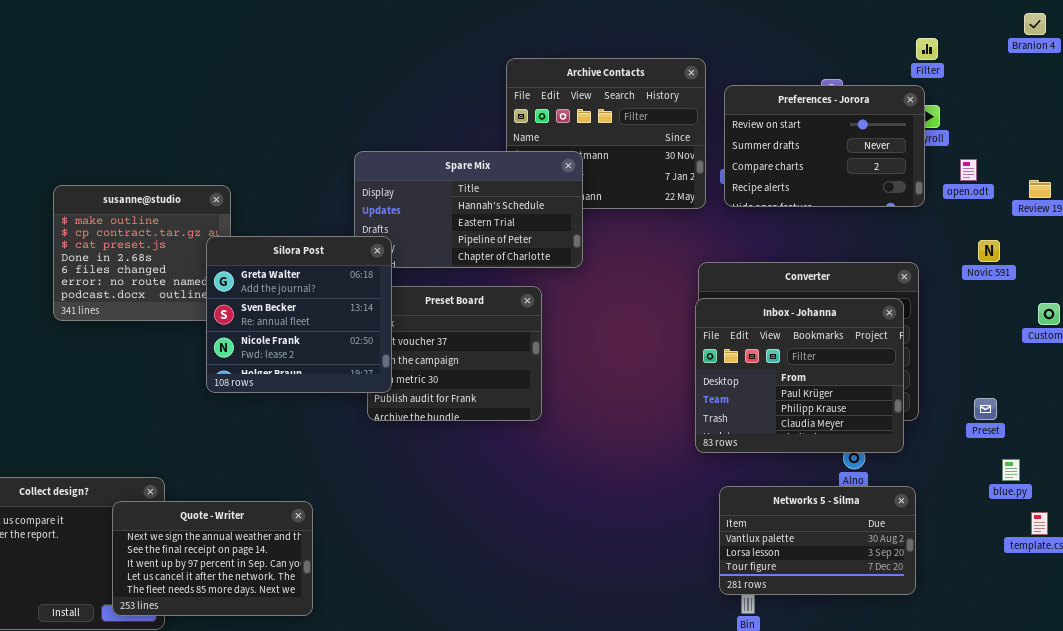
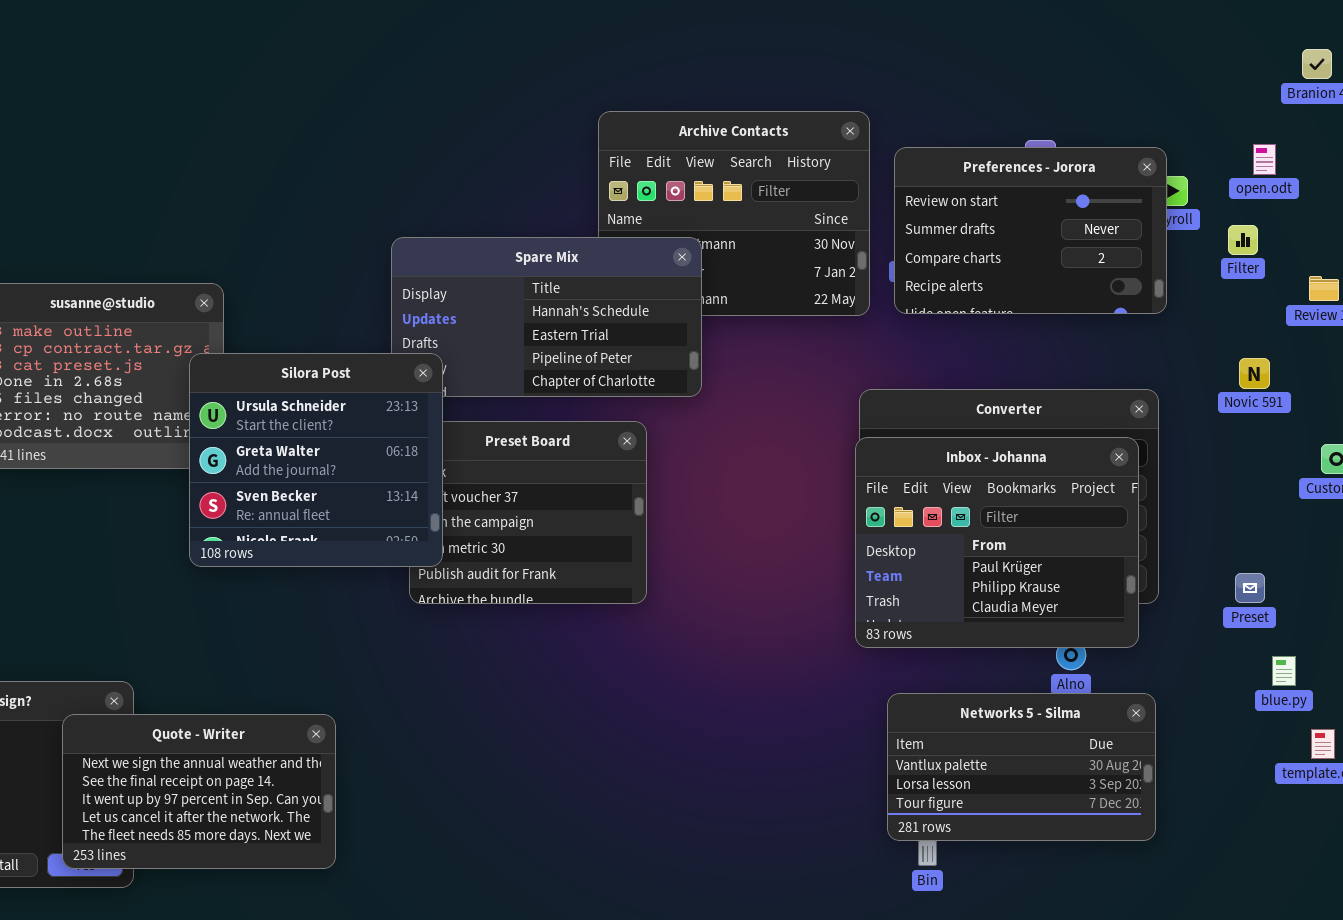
Filter: [916,38,938,60] -> [1228,225,1258,255], moved
open.odt: [960,159,977,181] -> [1253,144,1276,175], moved
Silora Post: [206,236,392,393] -> [189,353,443,567], scrolled up 1 row

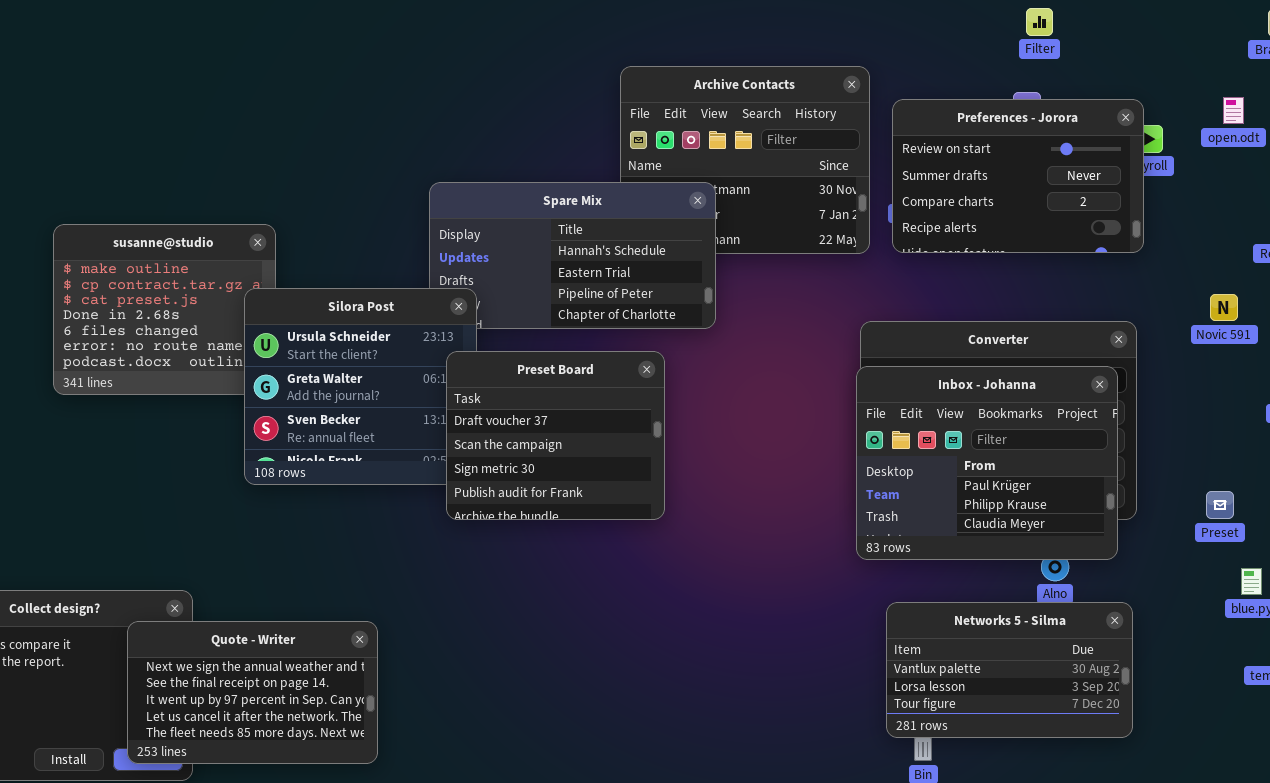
Filter: [1228,225,1258,255] -> [1026,8,1053,36], moved
Preset Board: [409,421,647,604] -> [446,351,665,520], raised

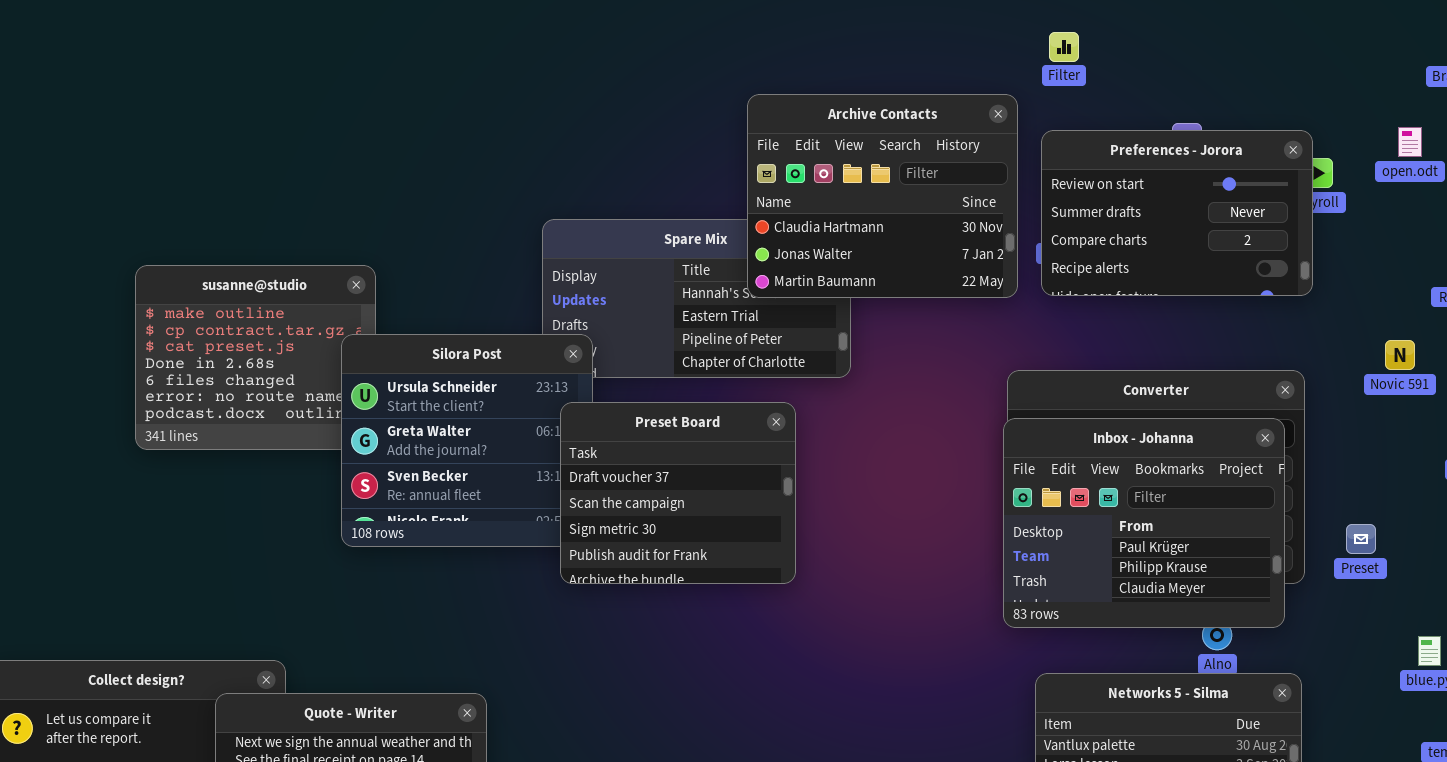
Filter: [1026,8,1053,36] -> [1049,32,1079,62], moved
Archive Contacts: [620,66,870,254] -> [747,94,1018,298], raised
Preset: [1206,491,1234,519] -> [1346,524,1376,554], moved

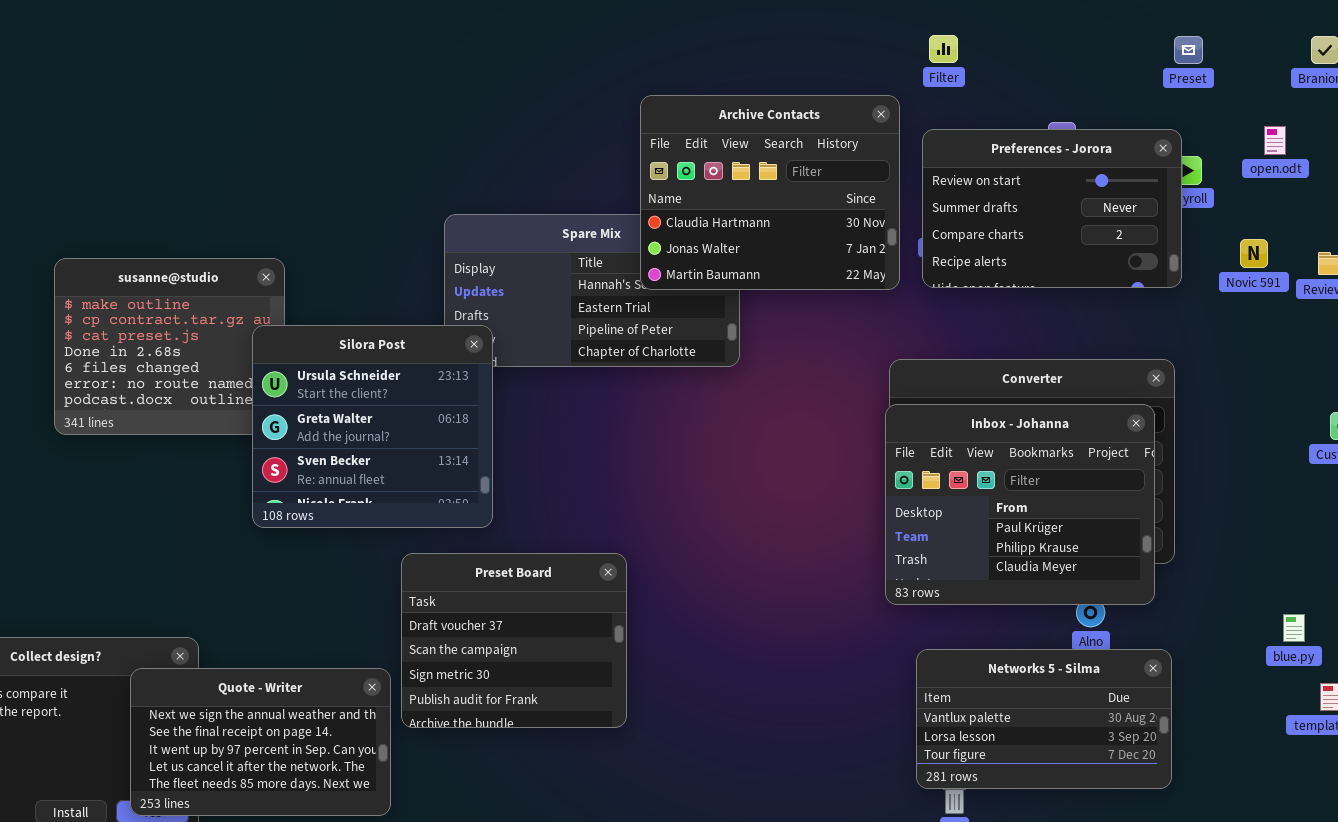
Novic 591: [1385,340,1415,370] -> [1240,239,1268,268], moved
Preset Board: [560,402,796,584] -> [401,553,627,728], moved
Preset: [1346,524,1376,554] -> [1174,36,1203,64], moved

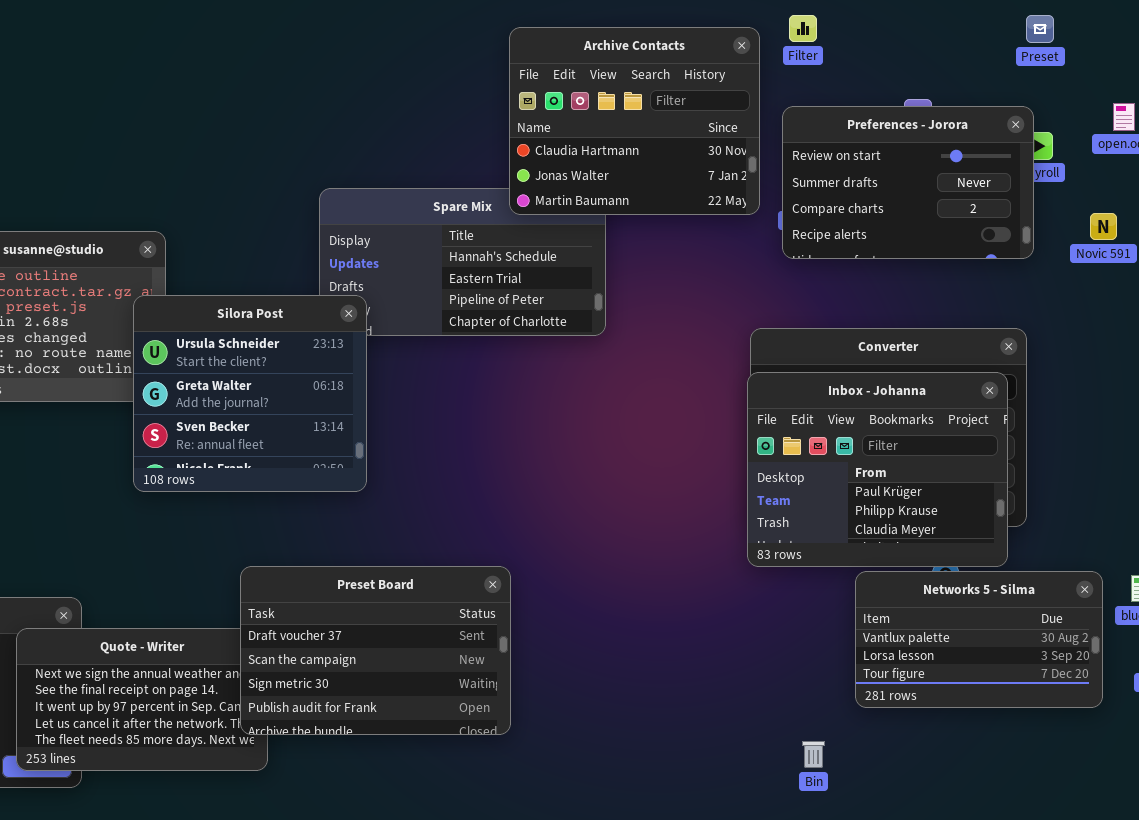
Archive Contacts: [640,95,900,290] -> [509,27,760,215], moved
Preset Board: [401,553,627,728] -> [240,566,511,735], moved, resized
Networks 5 - Silma: [916,649,1172,789] -> [855,571,1103,708], moved

